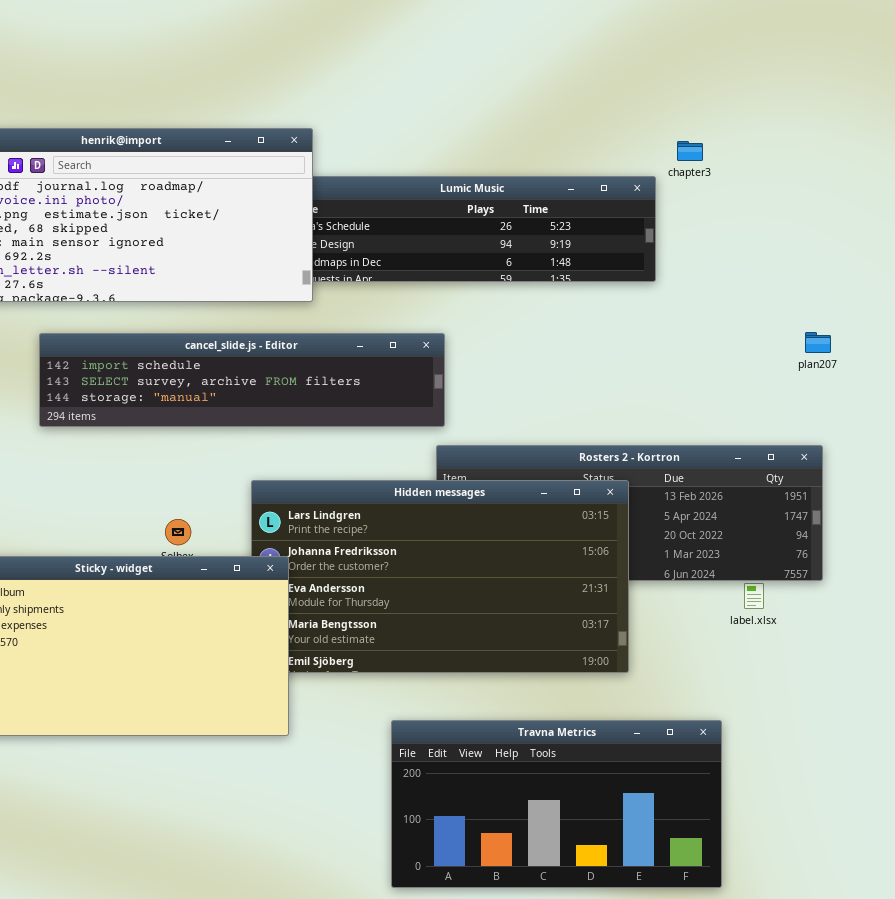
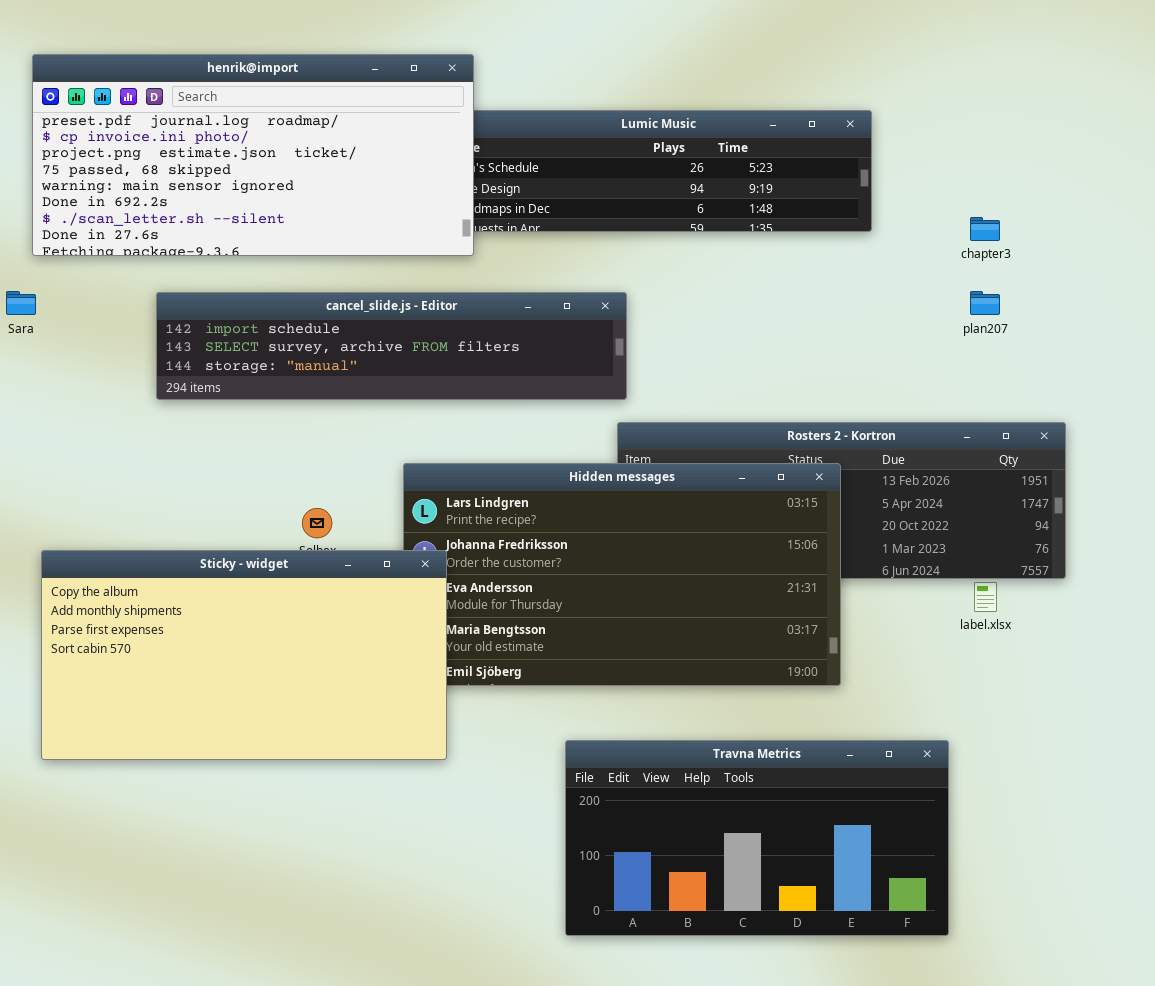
chapter3: [677,141,703,161] -> [970,217,1000,241], moved
plan207: [805,332,831,353] -> [970,291,1000,315], moved

